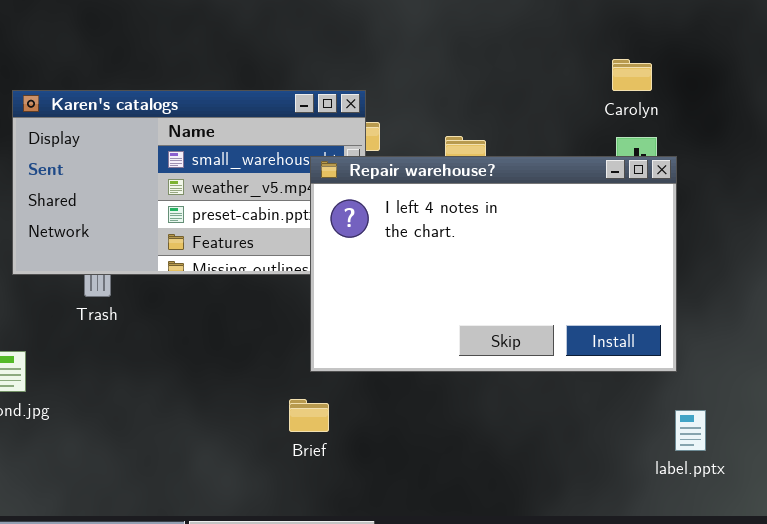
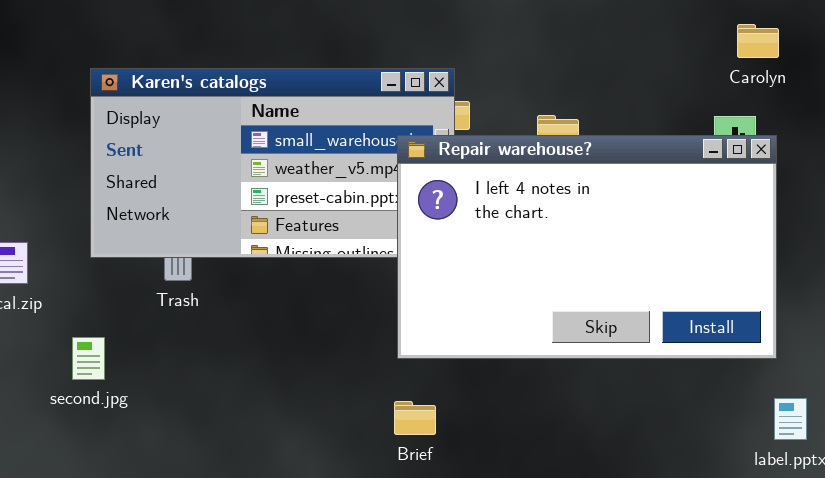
Carolyn: [612,59,652,91] -> [737,24,779,58], moved
Brief: [289,399,329,432] -> [394,401,436,435], moved

